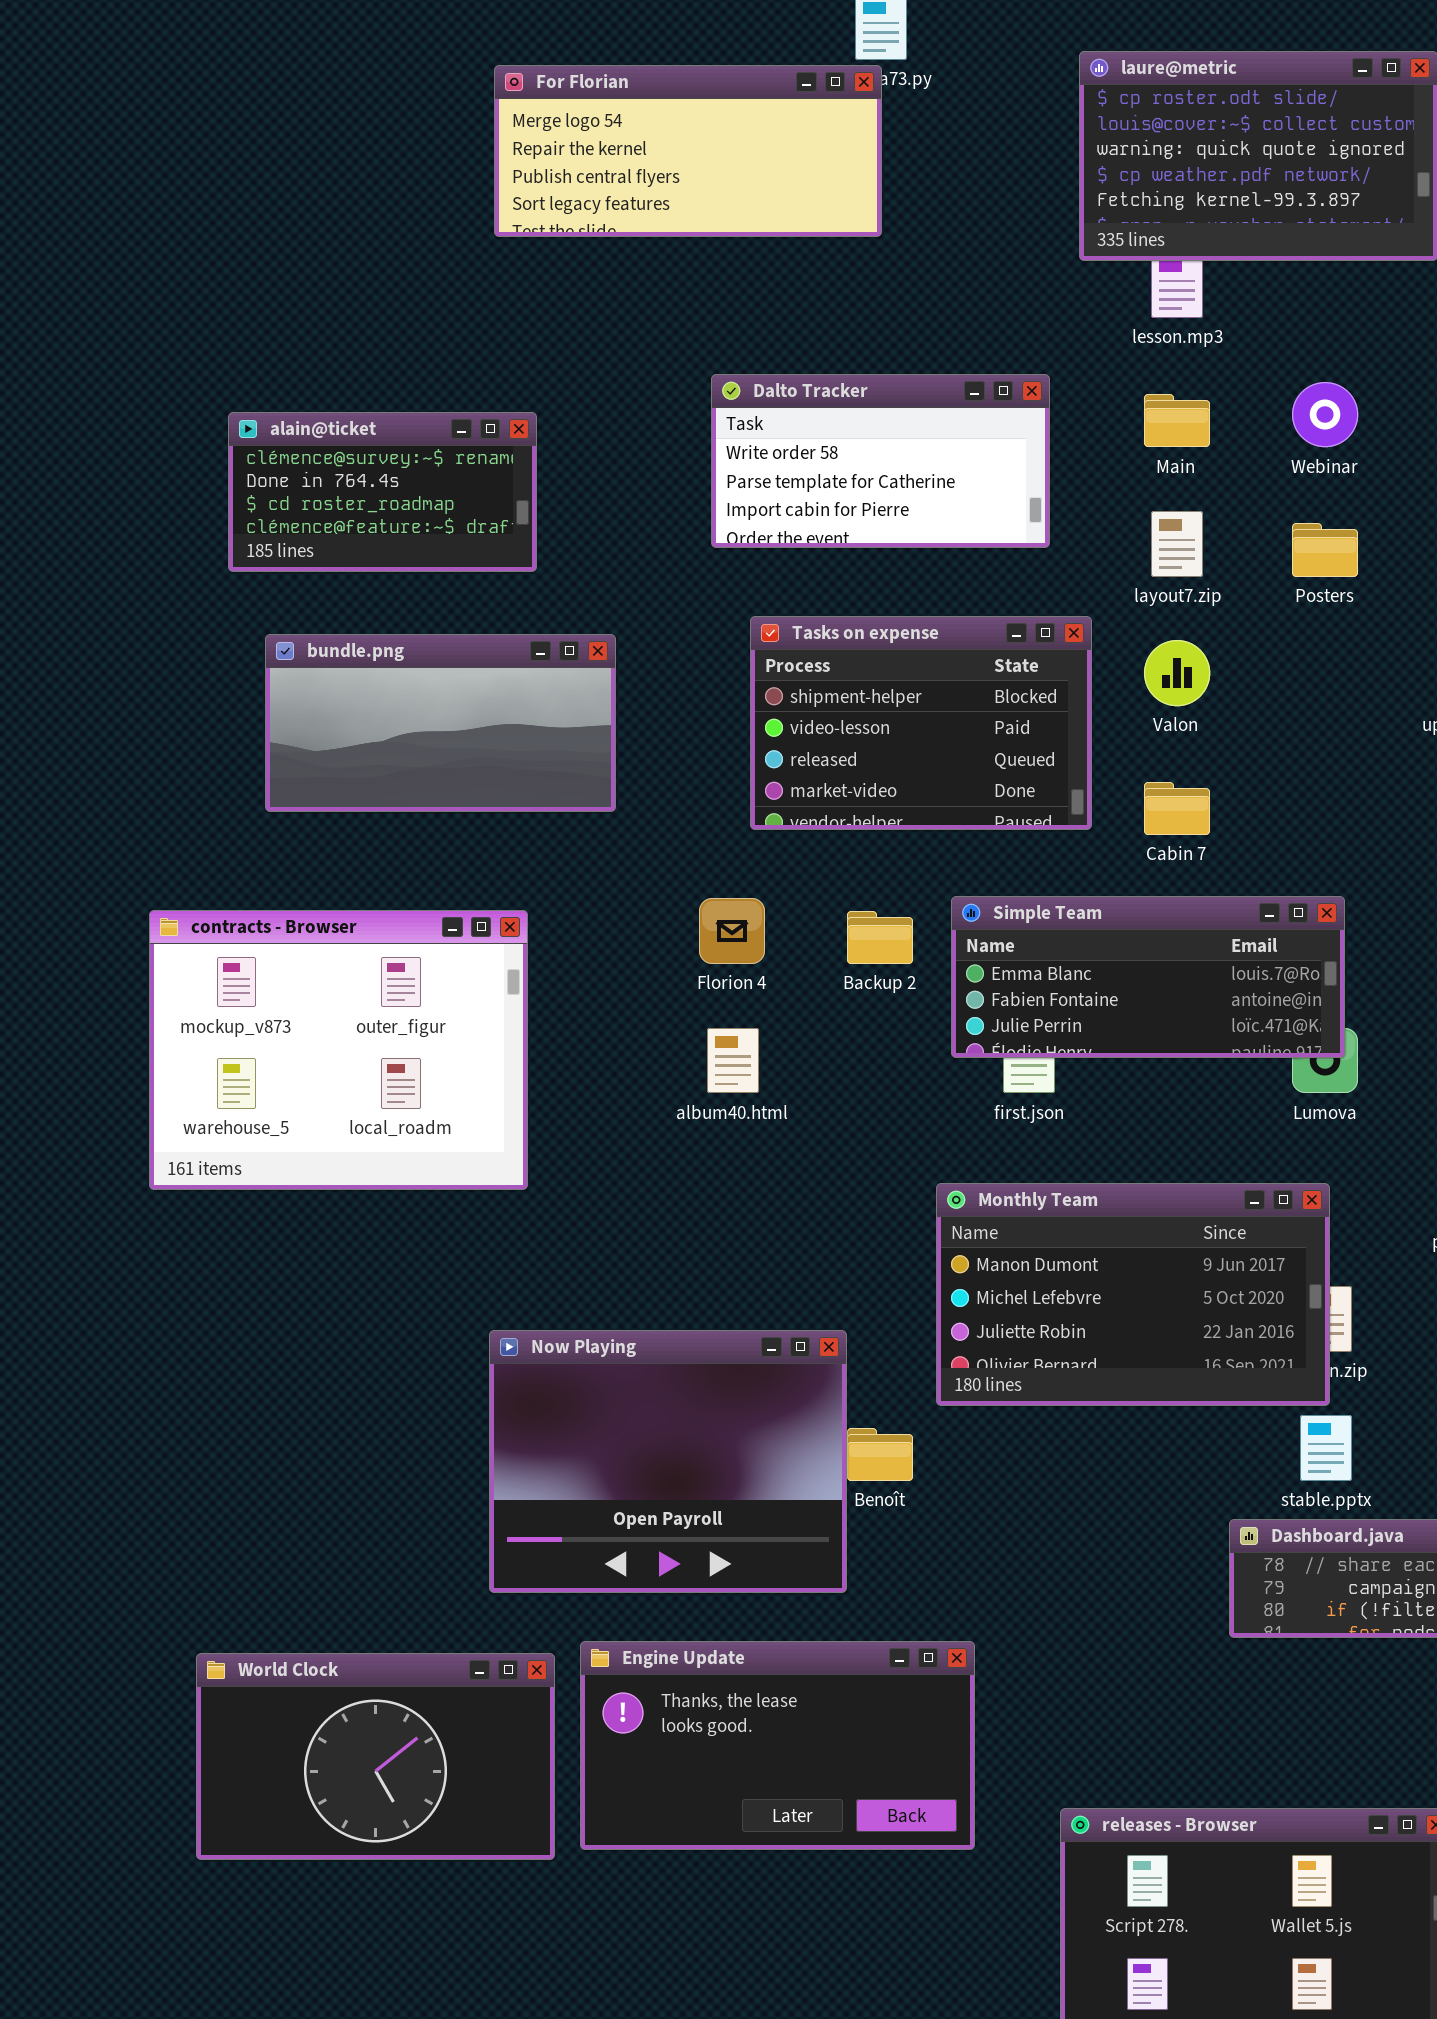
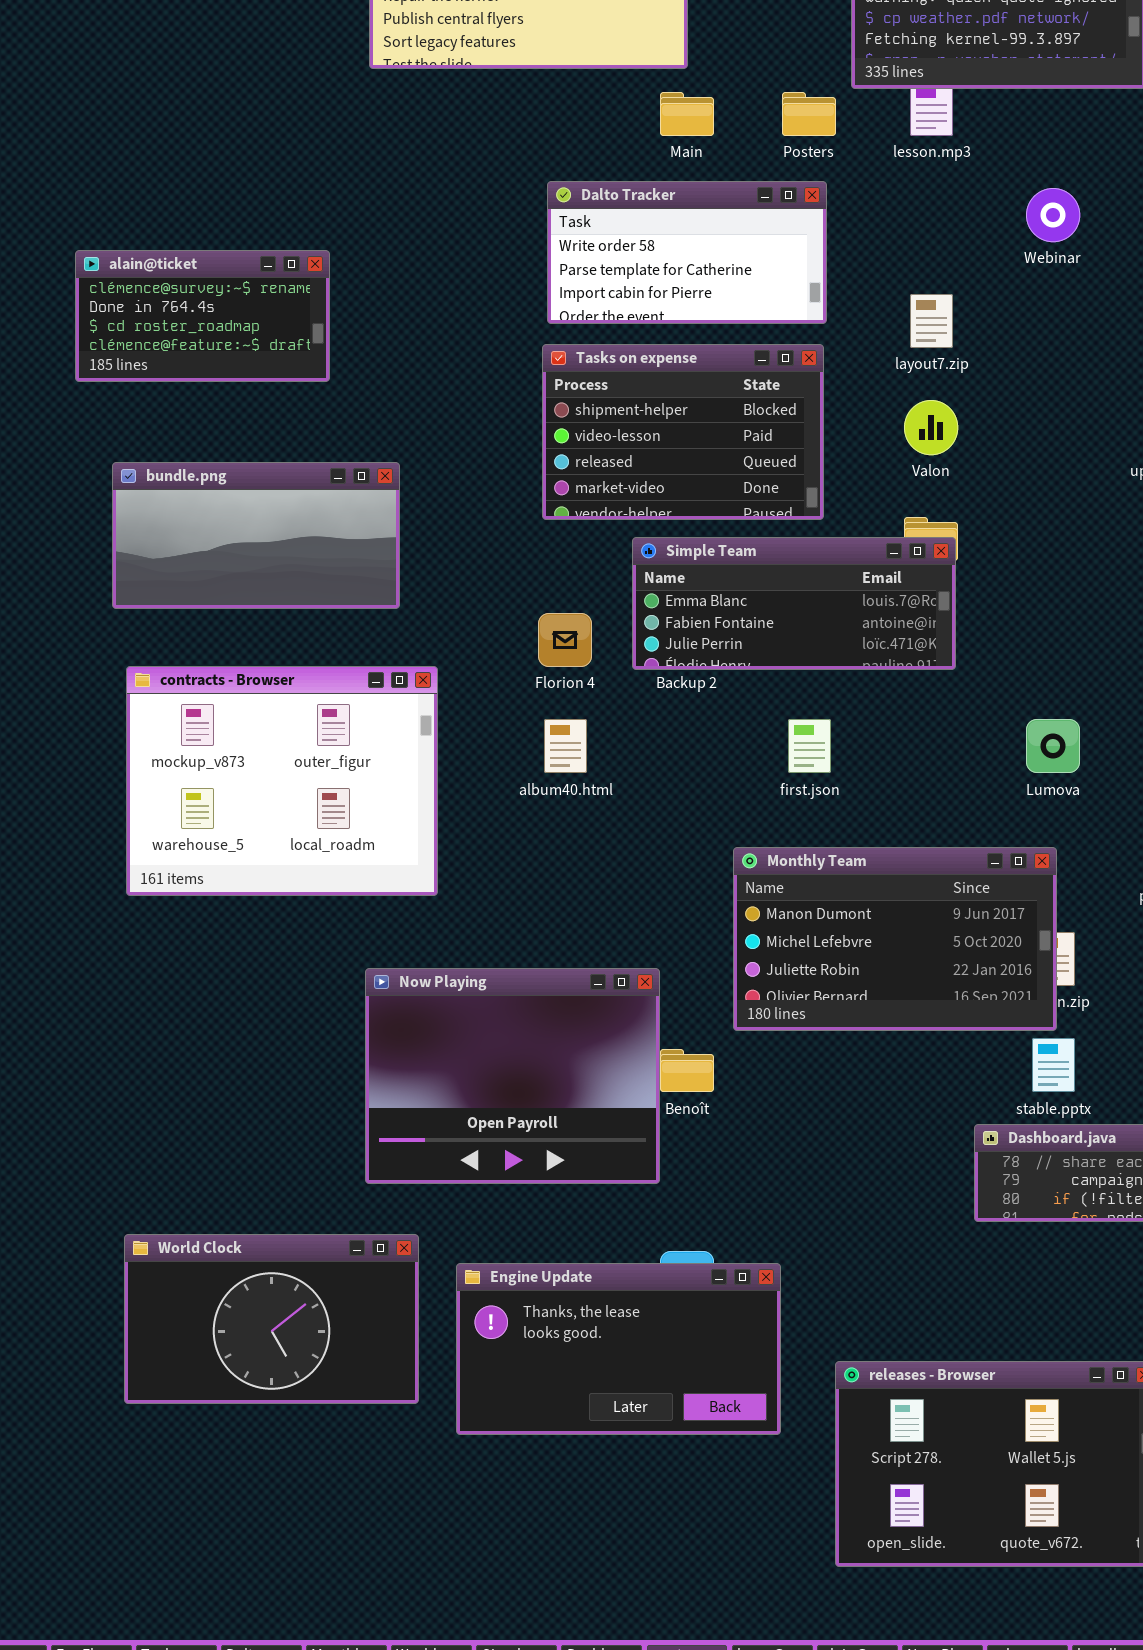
Main: [1144,394,1210,447] -> [660,92,714,136], moved
alain@ticket: [228,412,537,572] -> [75,250,330,382], moved
Posters: [1292,523,1358,577] -> [782,92,836,136], moved
Tasks on expense: [750,616,1092,830] -> [542,344,824,520], moved
bundle.png: [265,634,616,812] -> [112,462,400,609], moved
Simple Team: [951,896,1345,1058] -> [632,537,956,670], moved
contracts - Browser: [149,910,528,1190] -> [126,666,438,896], moved
Engine Update: [580,1641,975,1850] -> [456,1263,781,1435], moved

